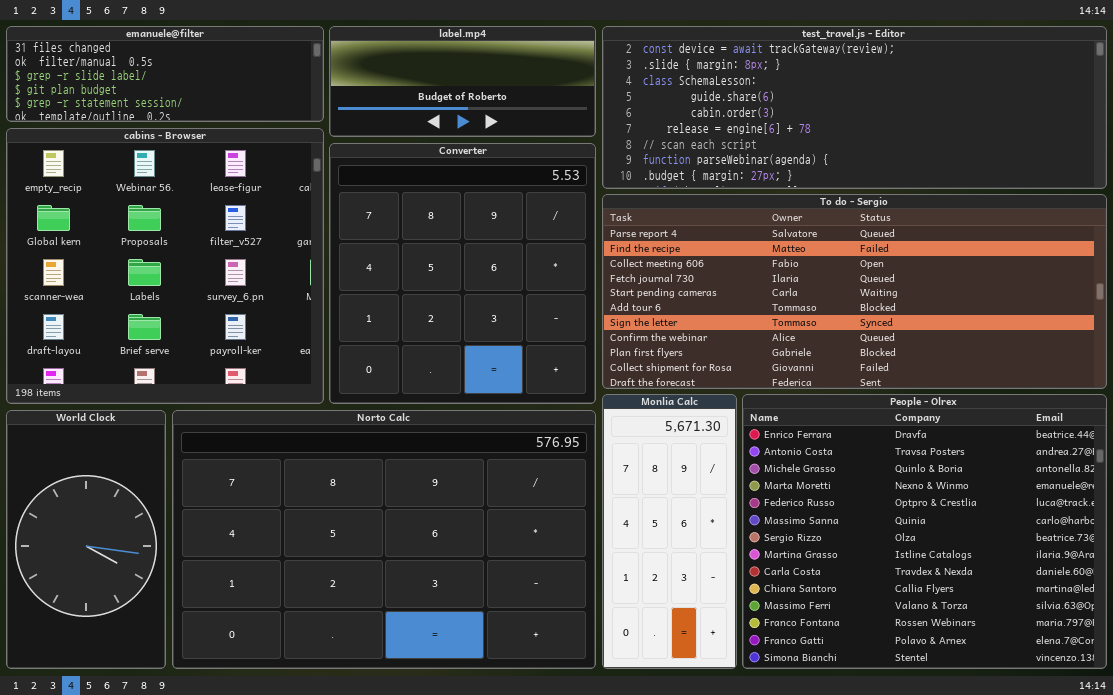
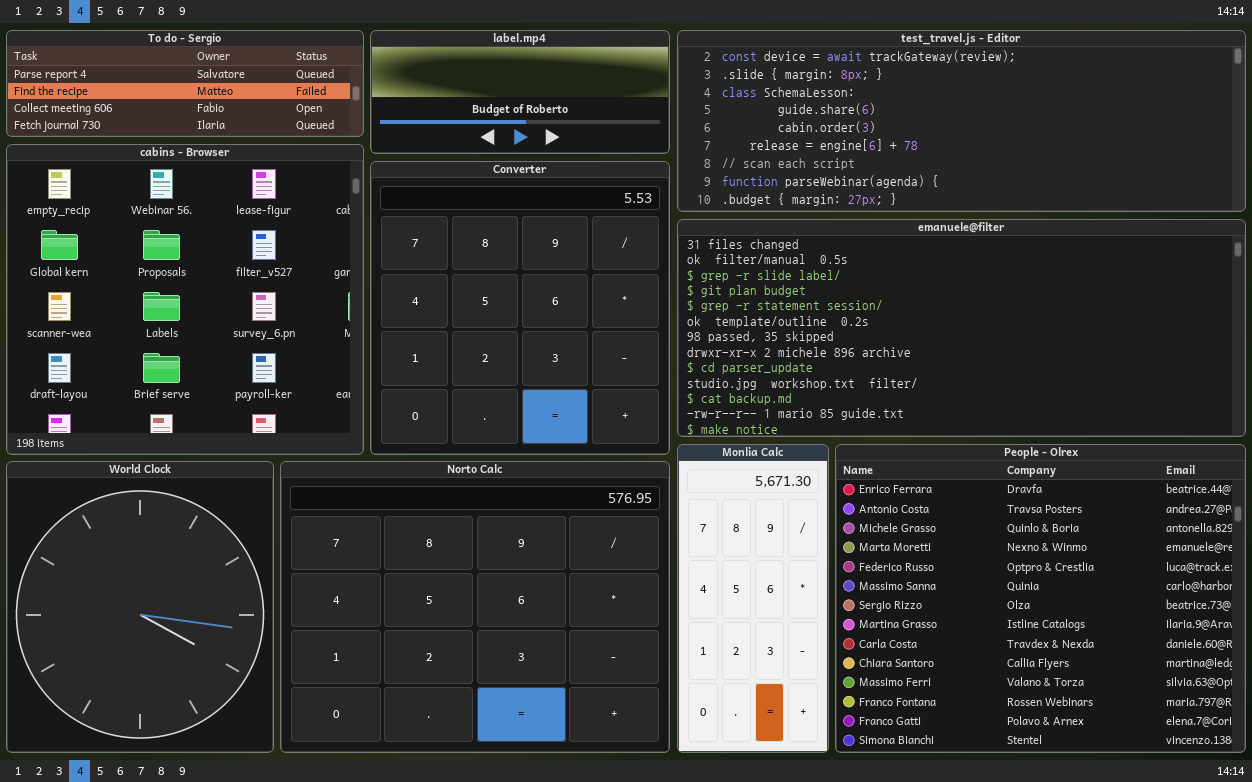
emanuele@filter: [6,26,324,122] -> [677,219,1246,437], moved, resized
To do - Sergio: [602,194,1107,389] -> [6,30,364,137], moved, resized
World Clock: [6,410,166,669] -> [6,461,274,753], resized
Norto Calc: [172,410,596,669] -> [280,461,670,753], resized

